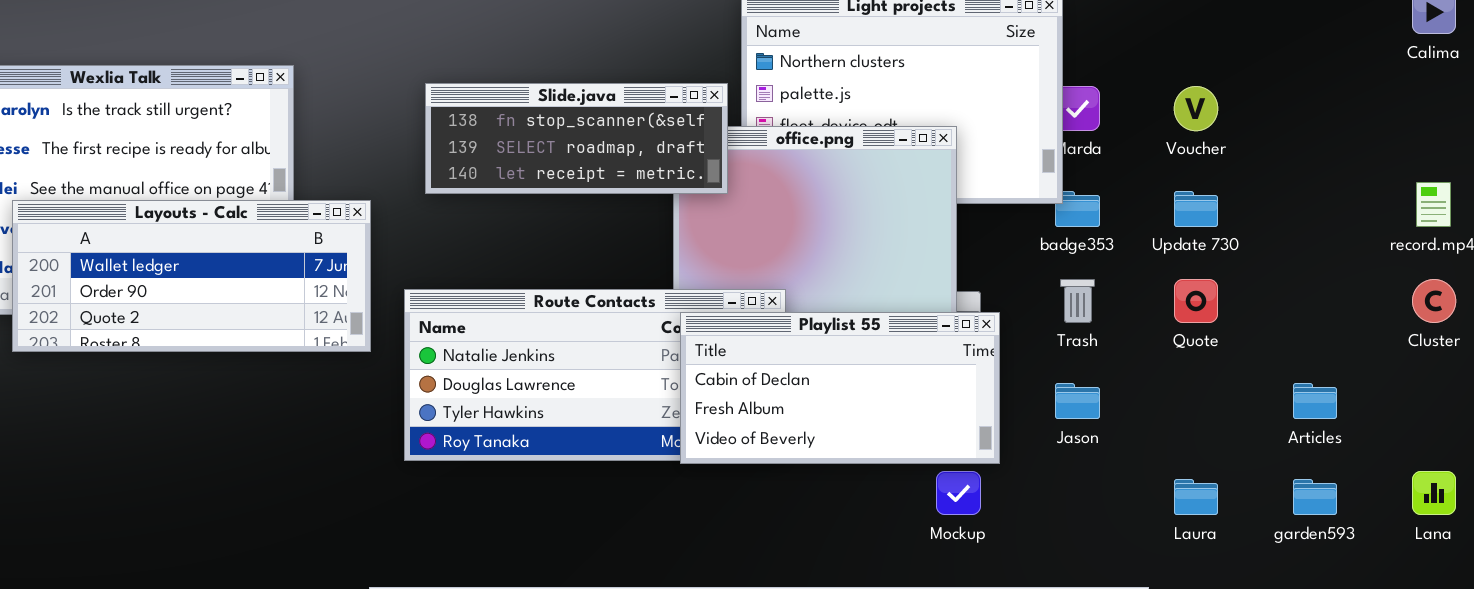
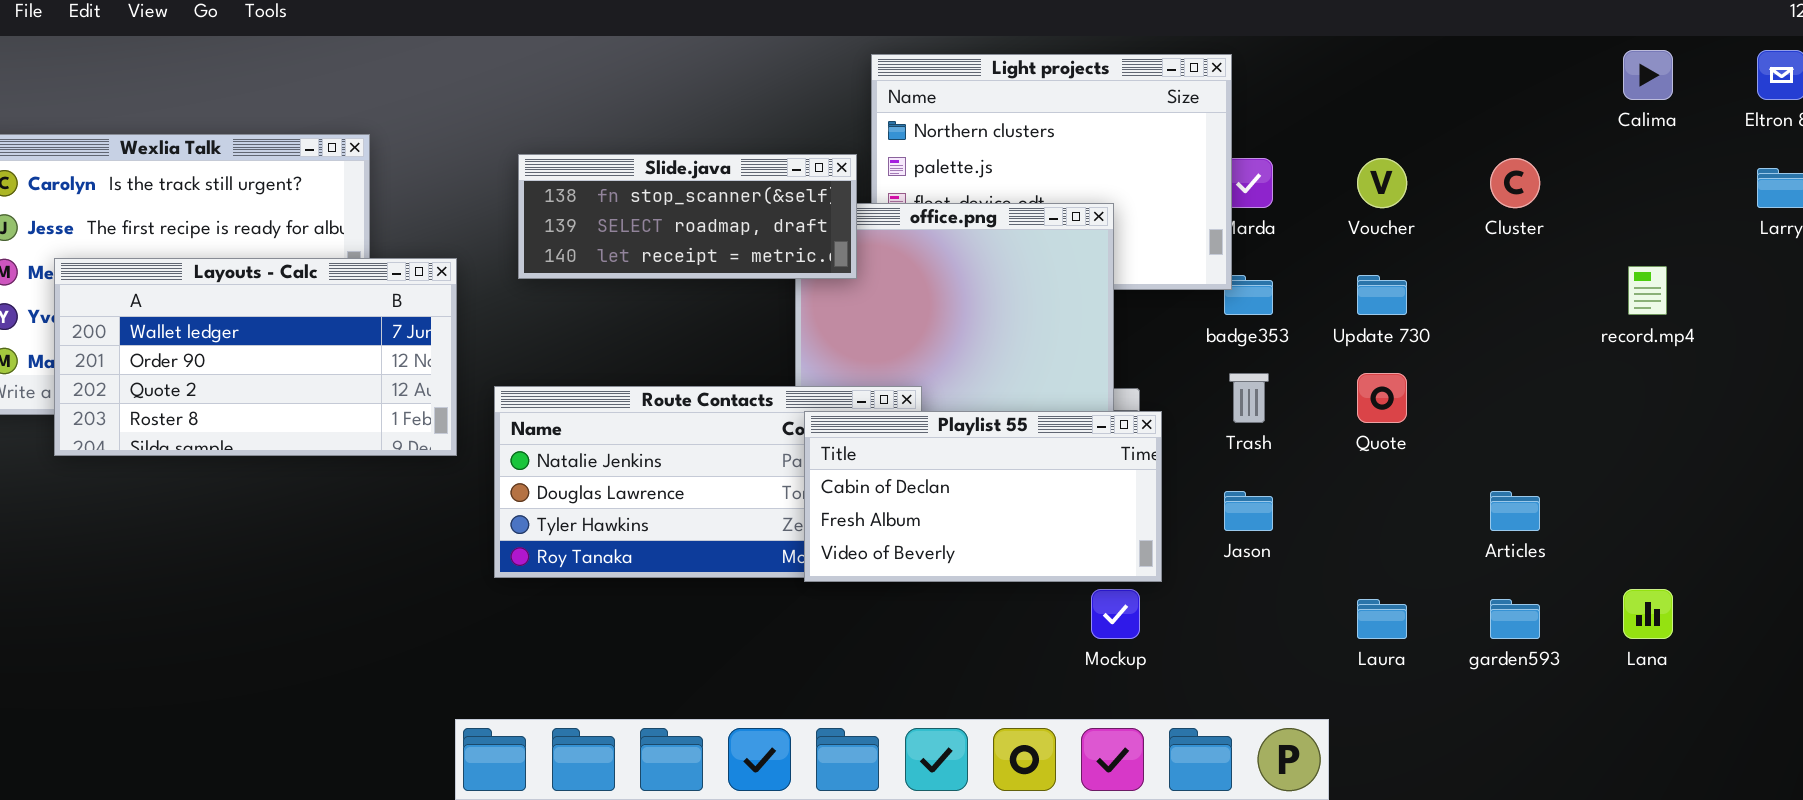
Layouts - Calc: [12,200,371,352] -> [54,258,457,456], resized
Cluster: [1412,279,1456,323] -> [1490,158,1540,208], moved

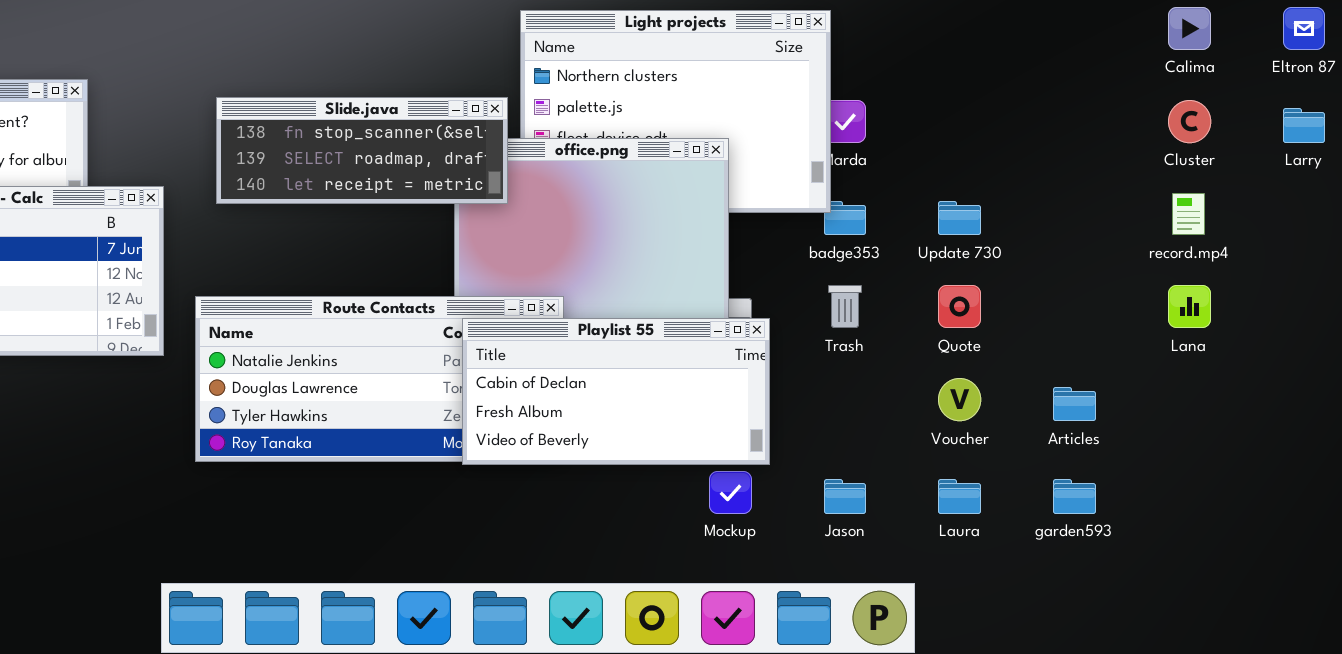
Voucher: [1357,158,1407,208] -> [938,378,981,421], moved
Cluster: [1490,158,1540,208] -> [1168,100,1211,143], moved
Jason: [1224,491,1273,531] -> [824,479,866,514], moved
Lana: [1623,589,1673,639] -> [1168,285,1211,328], moved

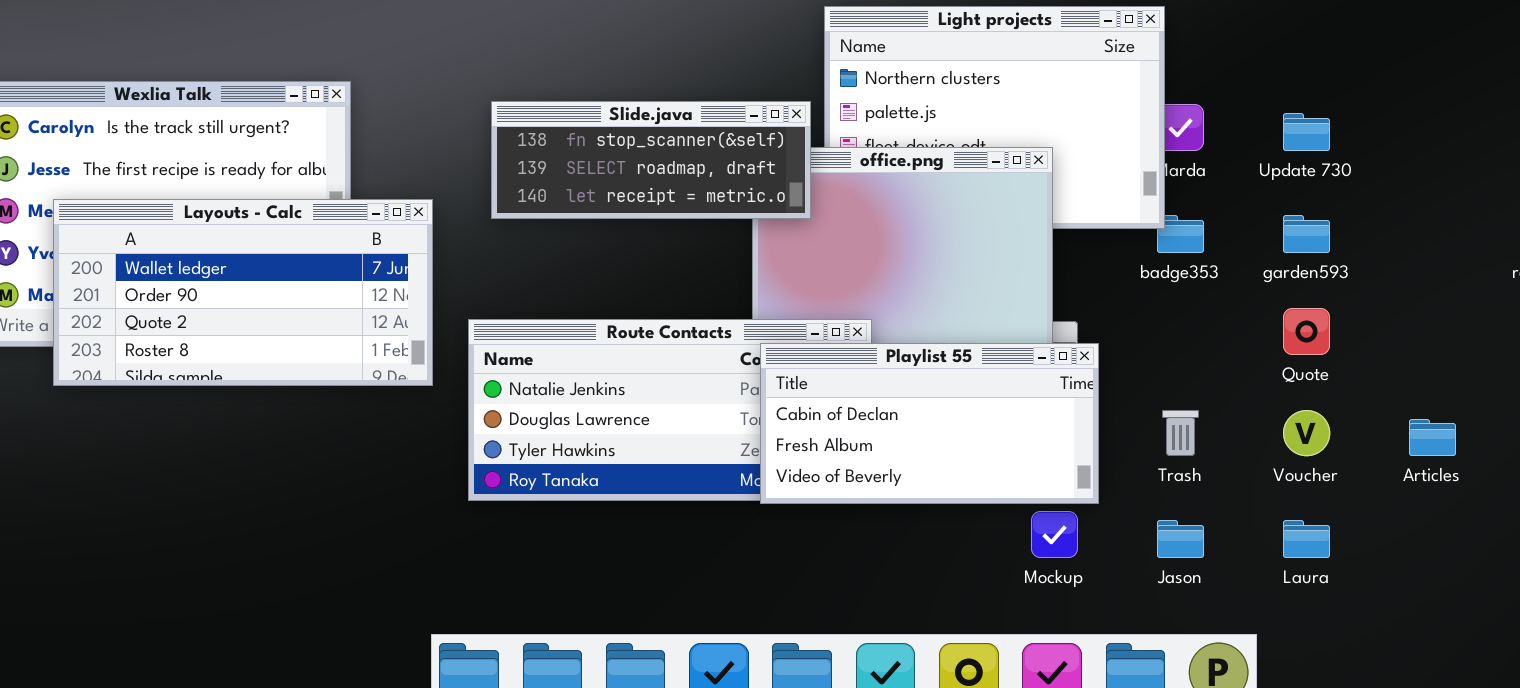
Update 730: [938,201,981,235] -> [1283,113,1330,151], moved
Trash: [828,285,862,328] -> [1162,410,1199,456], moved
garden593: [1053,479,1096,514] -> [1283,215,1330,253], moved

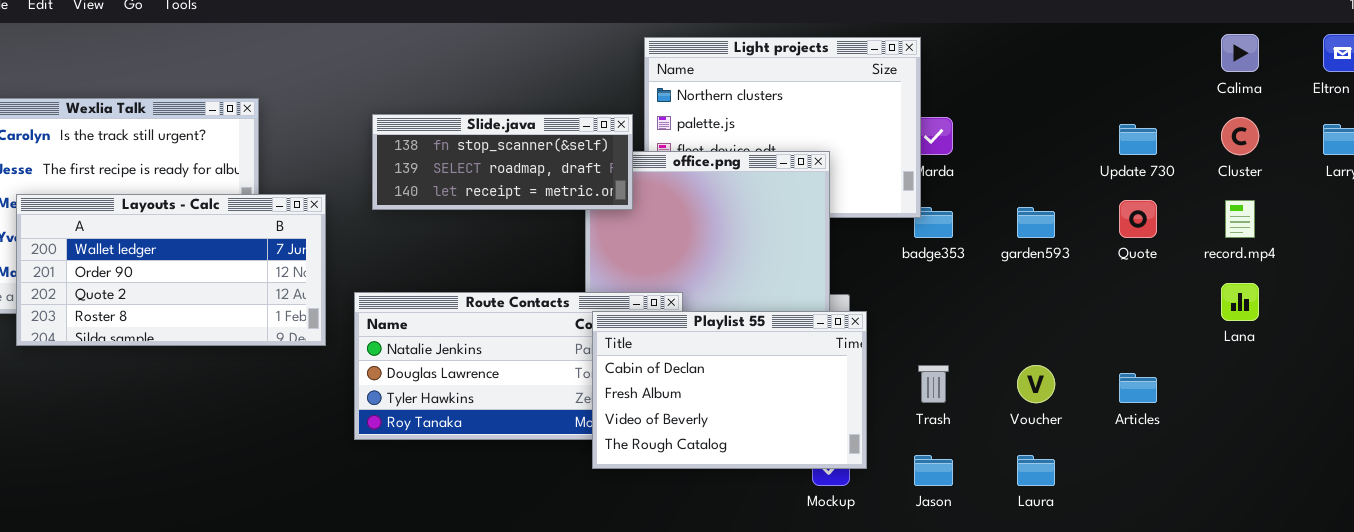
Update 730: [1283,113,1330,151] -> [1119,124,1157,155], moved
Quote: [1283,308,1330,355] -> [1119,200,1157,238], moved
Playlist 55: [760,343,1099,504] -> [592,311,867,469], resized

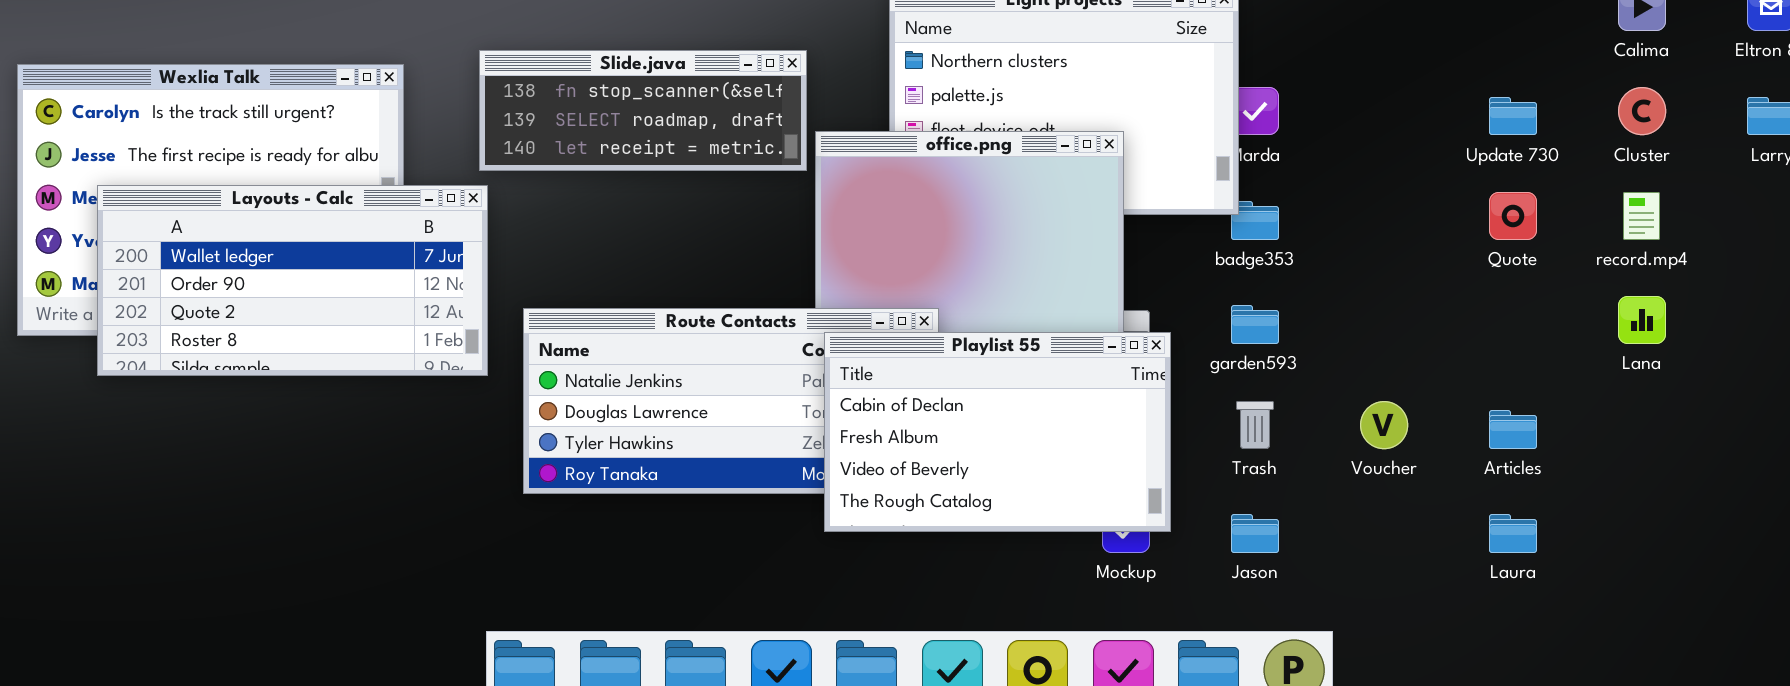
Slide.java: [372,114,633,210] -> [479,50,807,171], moved
garden593: [1017,207,1055,238] -> [1231,305,1279,344], moved
Laura: [1017,455,1055,486] -> [1489,514,1537,553], moved

